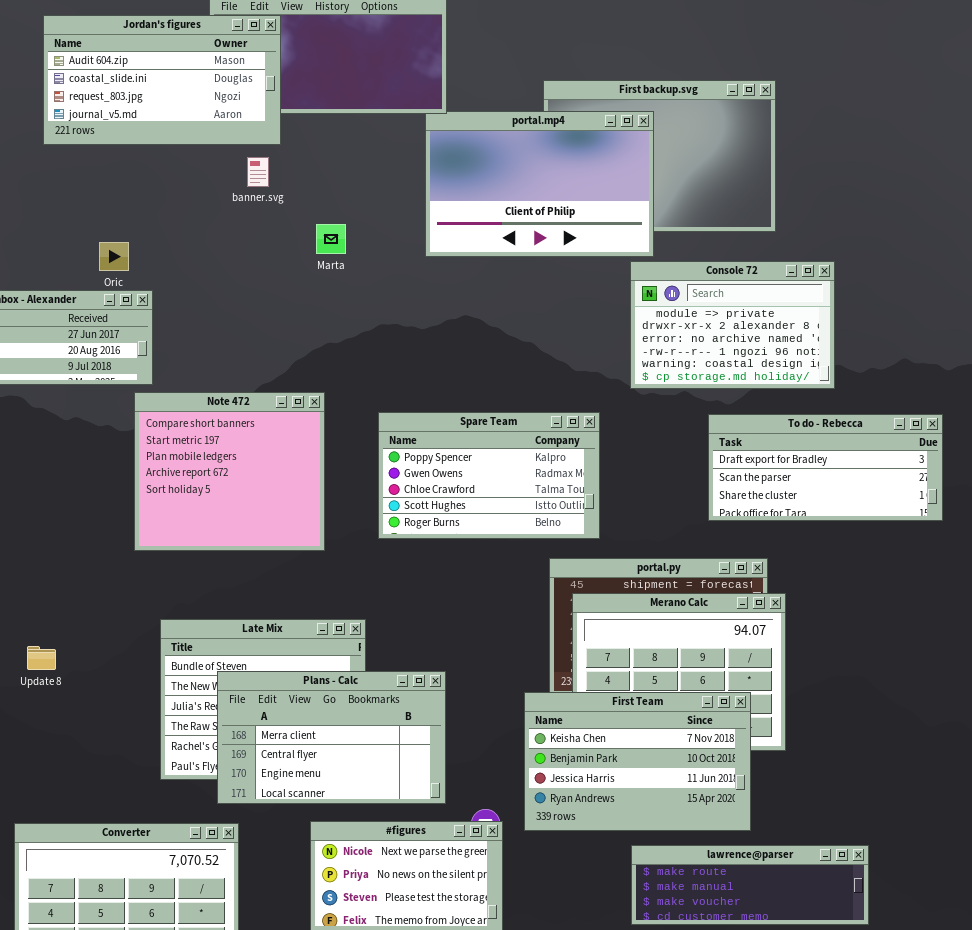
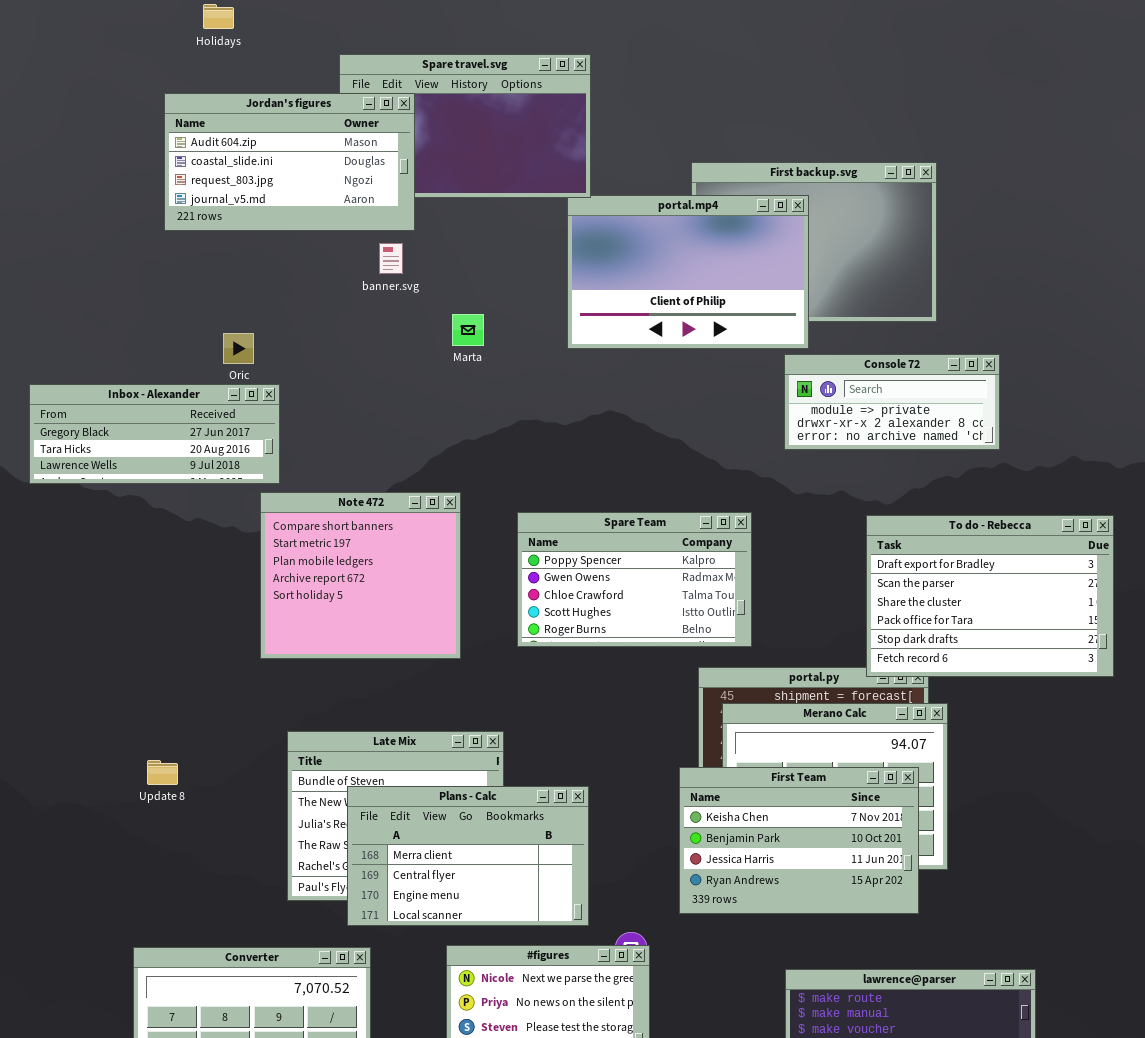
Console 72: [630,261,835,389] -> [784,354,1000,450], resized
To do - Rebecca: [708,414,943,521] -> [866,515,1114,677], resized
First Team: [524,692,751,831] -> [679,767,919,914], moved

